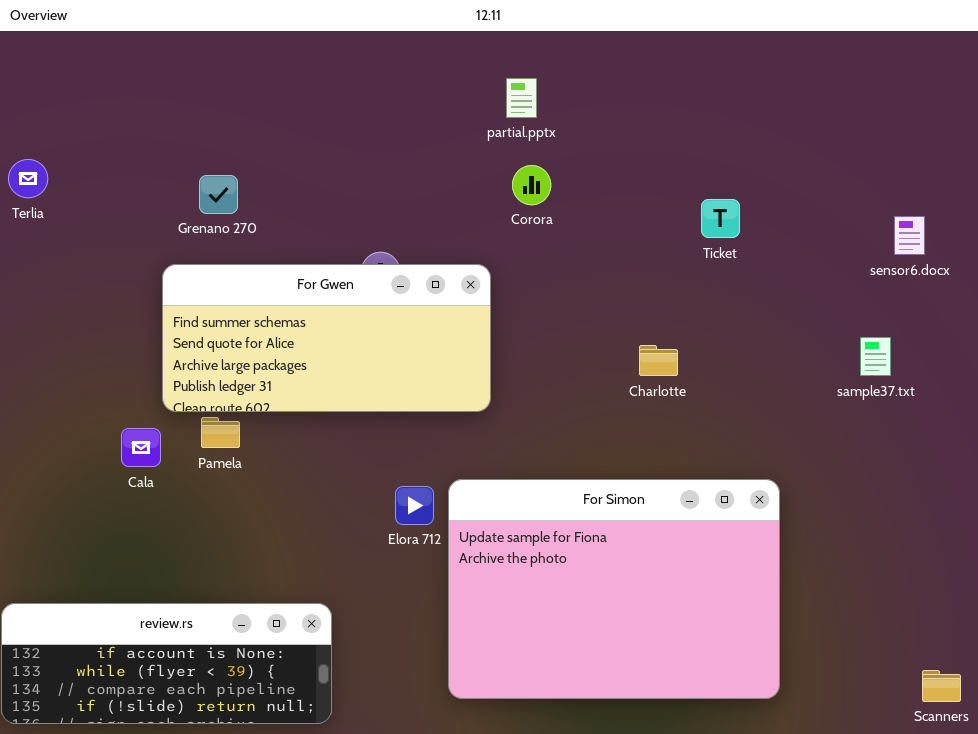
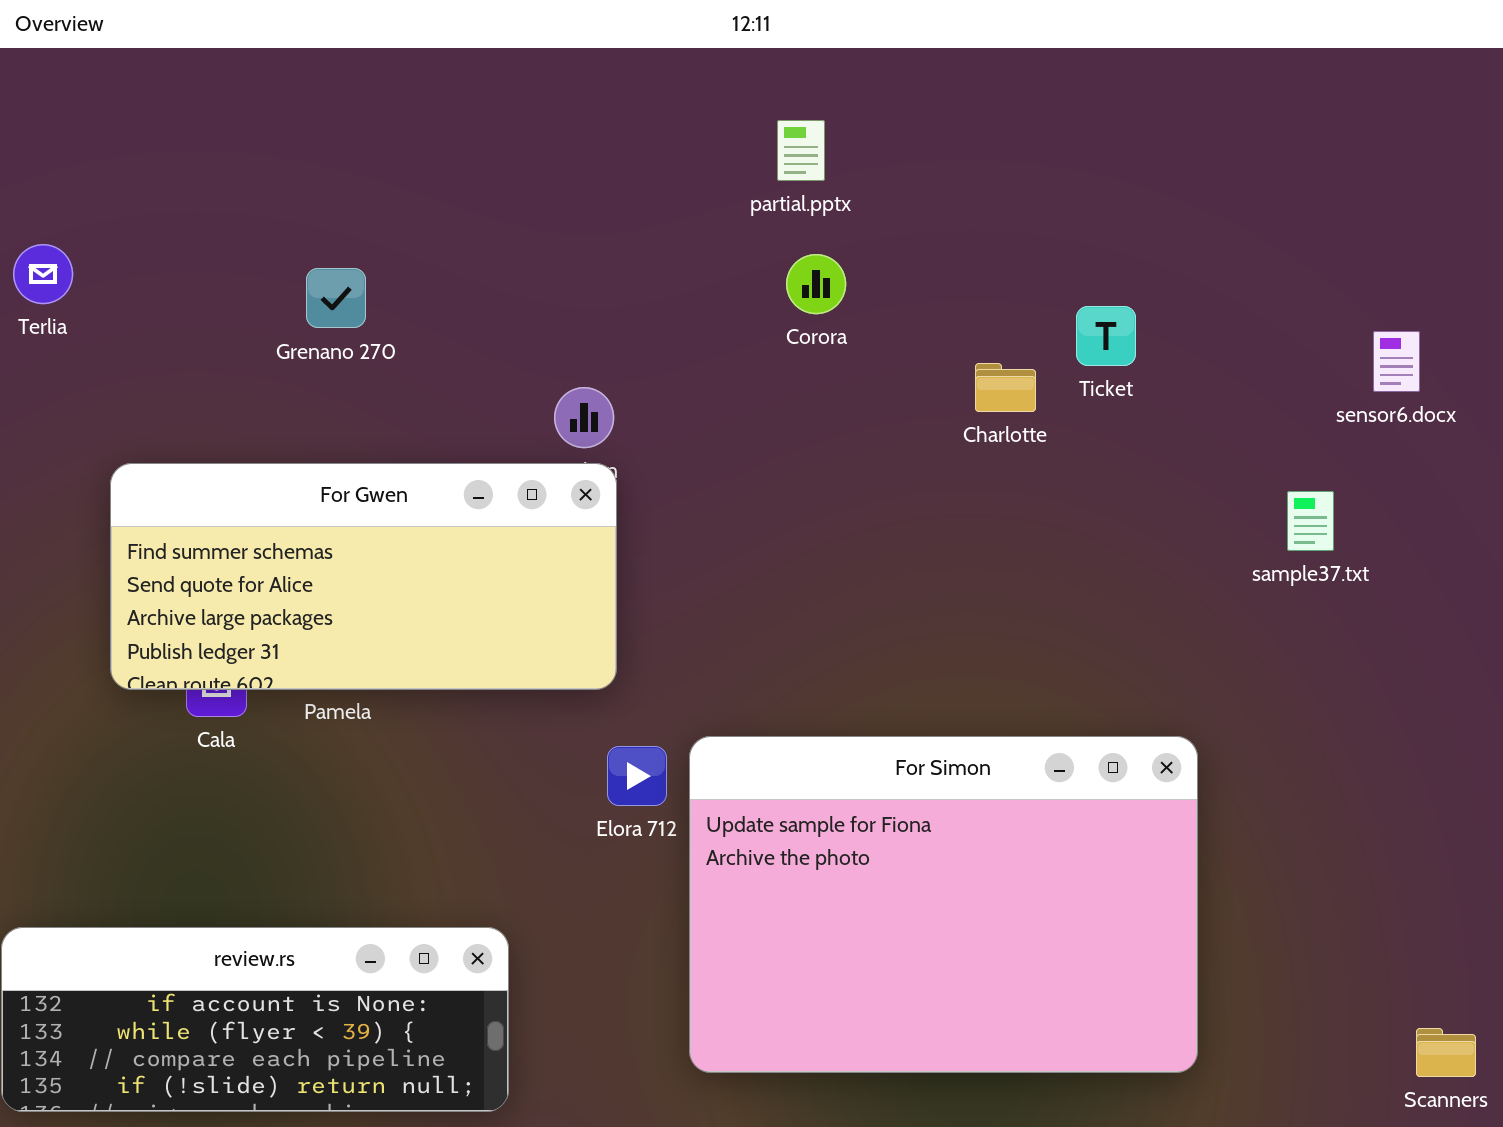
For Gwen: [162,264,491,412] -> [110,463,617,690], moved
sample37.txt: [860,337,891,376] -> [1287,491,1334,551], moved
Charlotte: [639,345,678,376] -> [975,363,1036,412], moved

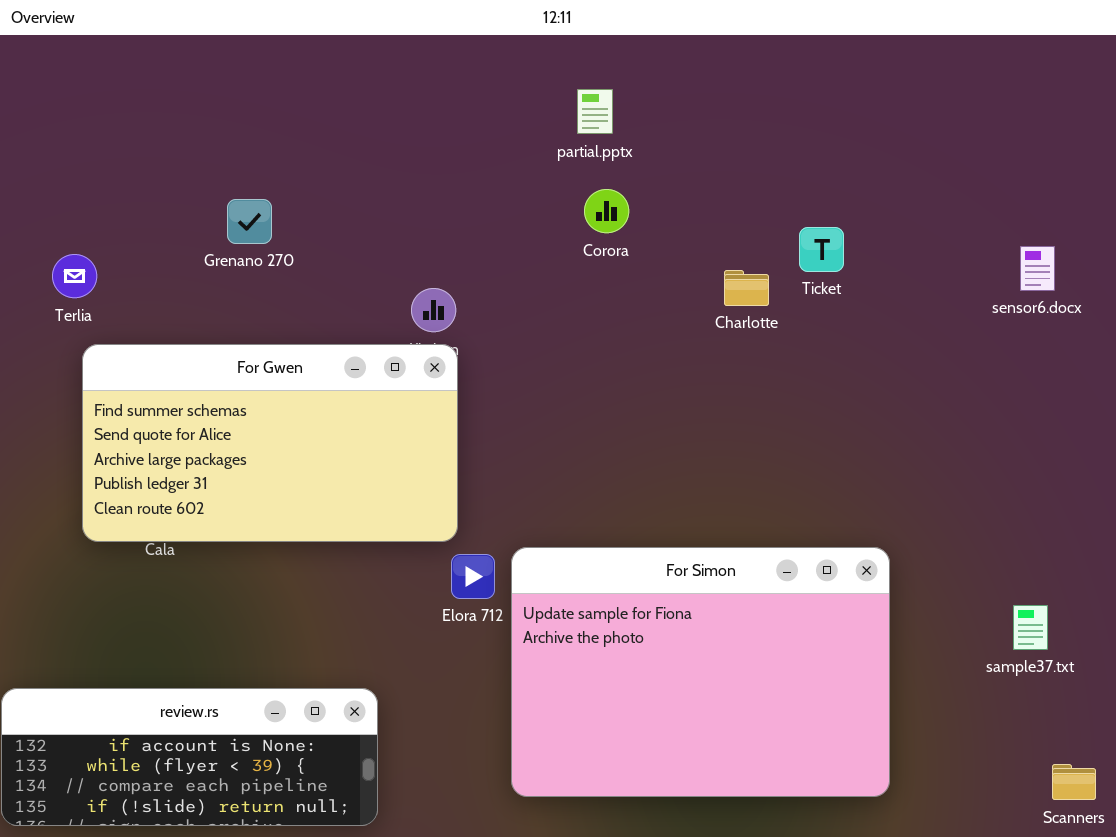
Terlia: [13,244,73,304] -> [52,254,97,298], moved
For Gwen: [110,463,617,690] -> [82,344,458,542], resized
sample37.txt: [1287,491,1334,551] -> [1013,605,1048,650], moved

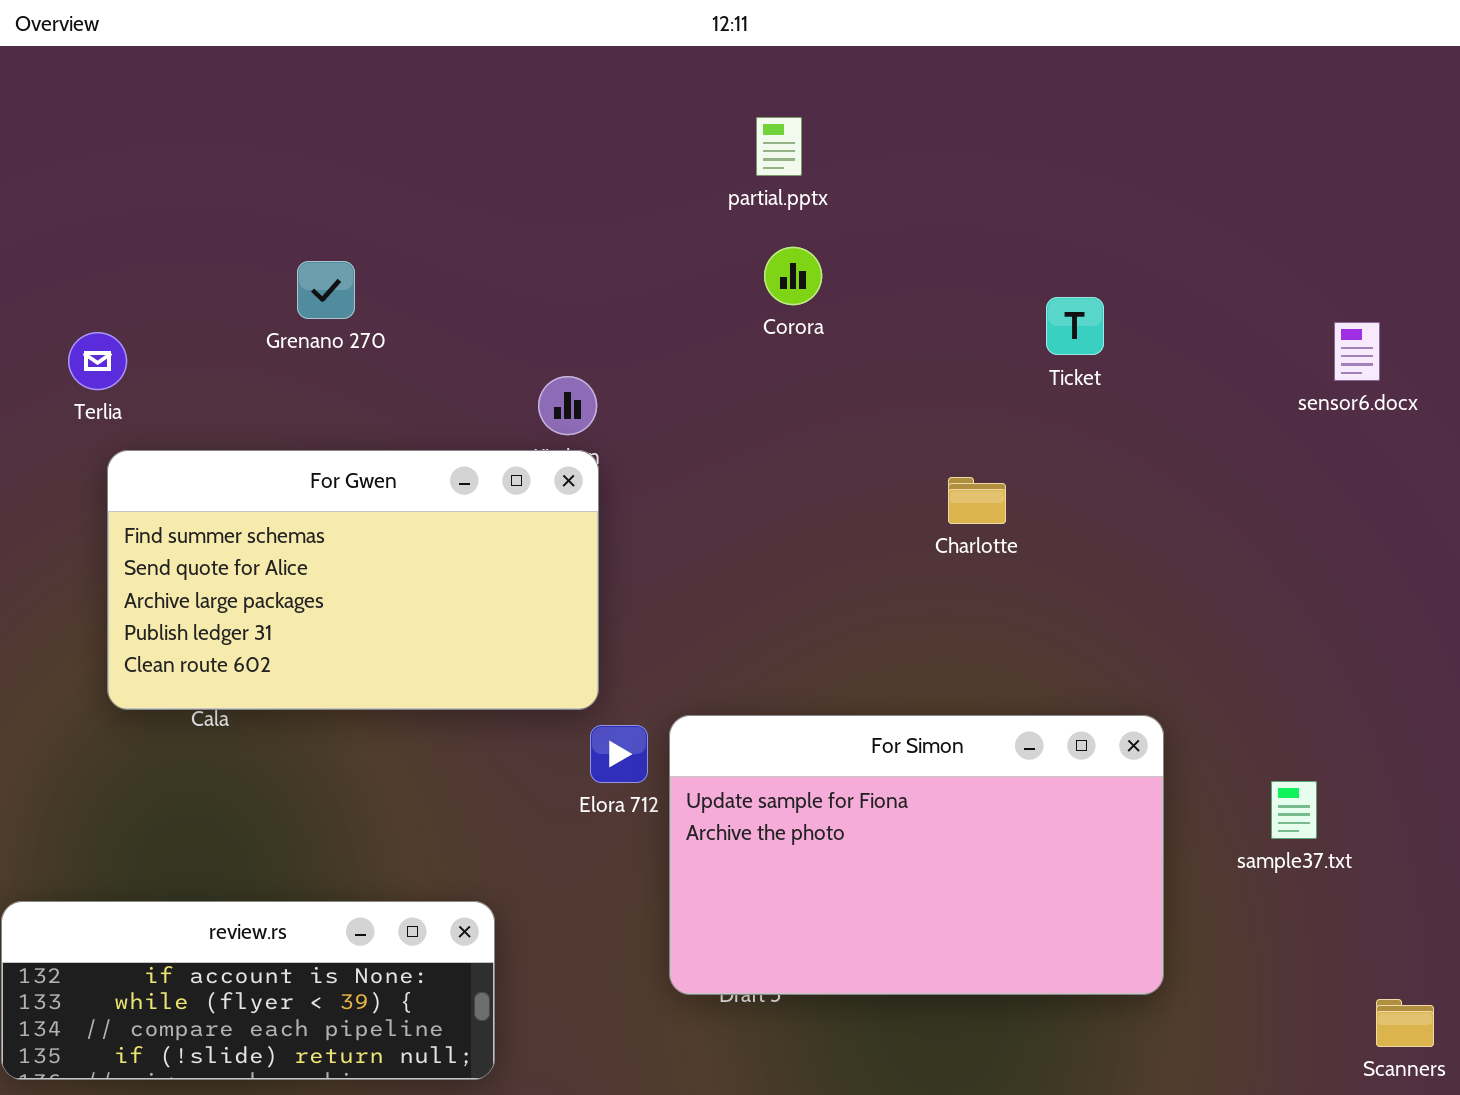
Charlotte: [724,270,769,306] -> [948,477,1006,524], moved
For Simon: [511,547,890,797] -> [669,715,1164,995], resized
sample37.txt: [1013,605,1048,650] -> [1271,781,1317,839], moved

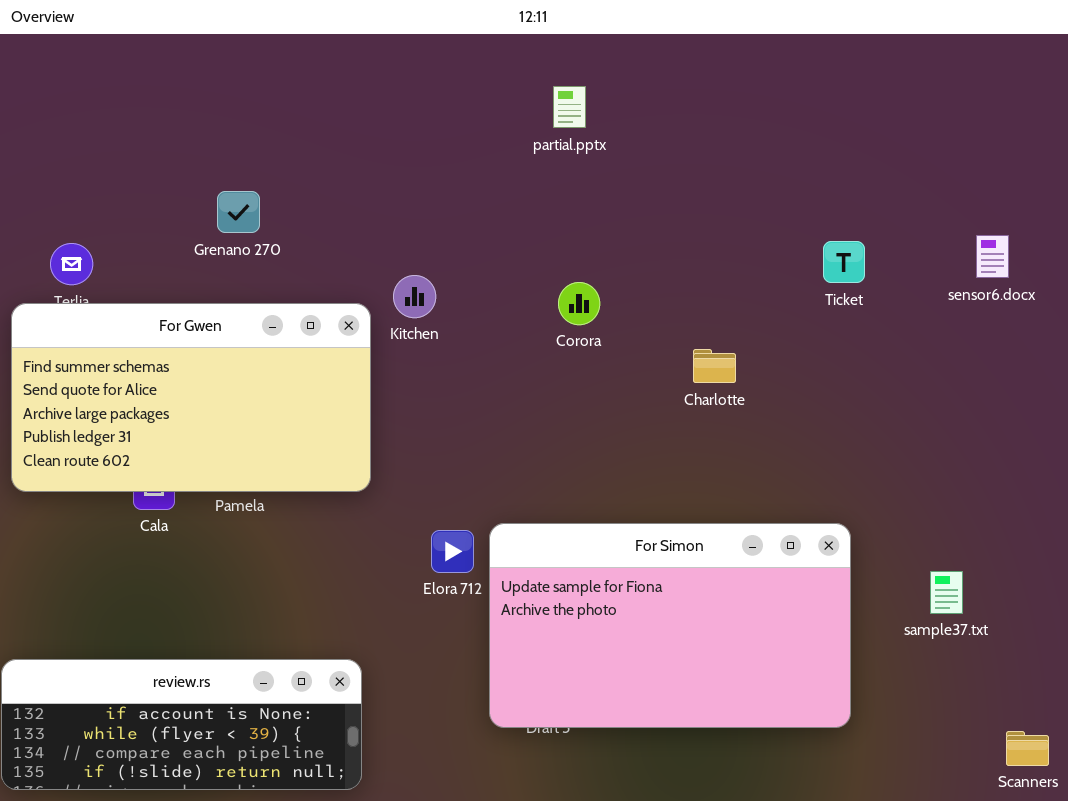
Corora: [764,247,822,305] -> [558,282,600,325], moved
Ticket: [1046,297,1104,355] -> [823,241,865,283], moved
For Gwen: [107,450,599,710] -> [11,303,371,492], moved

